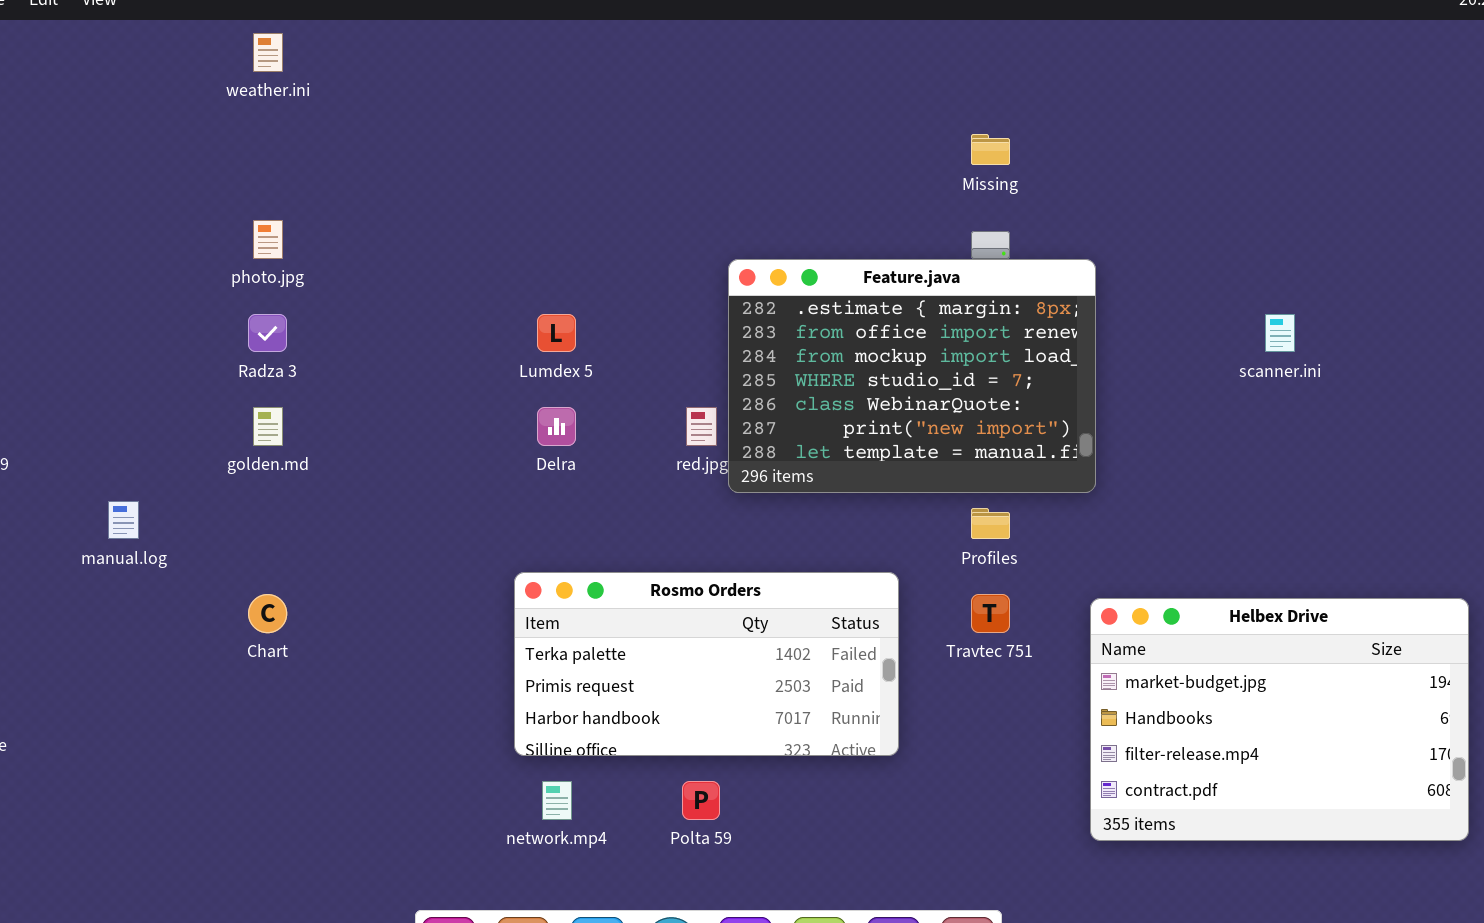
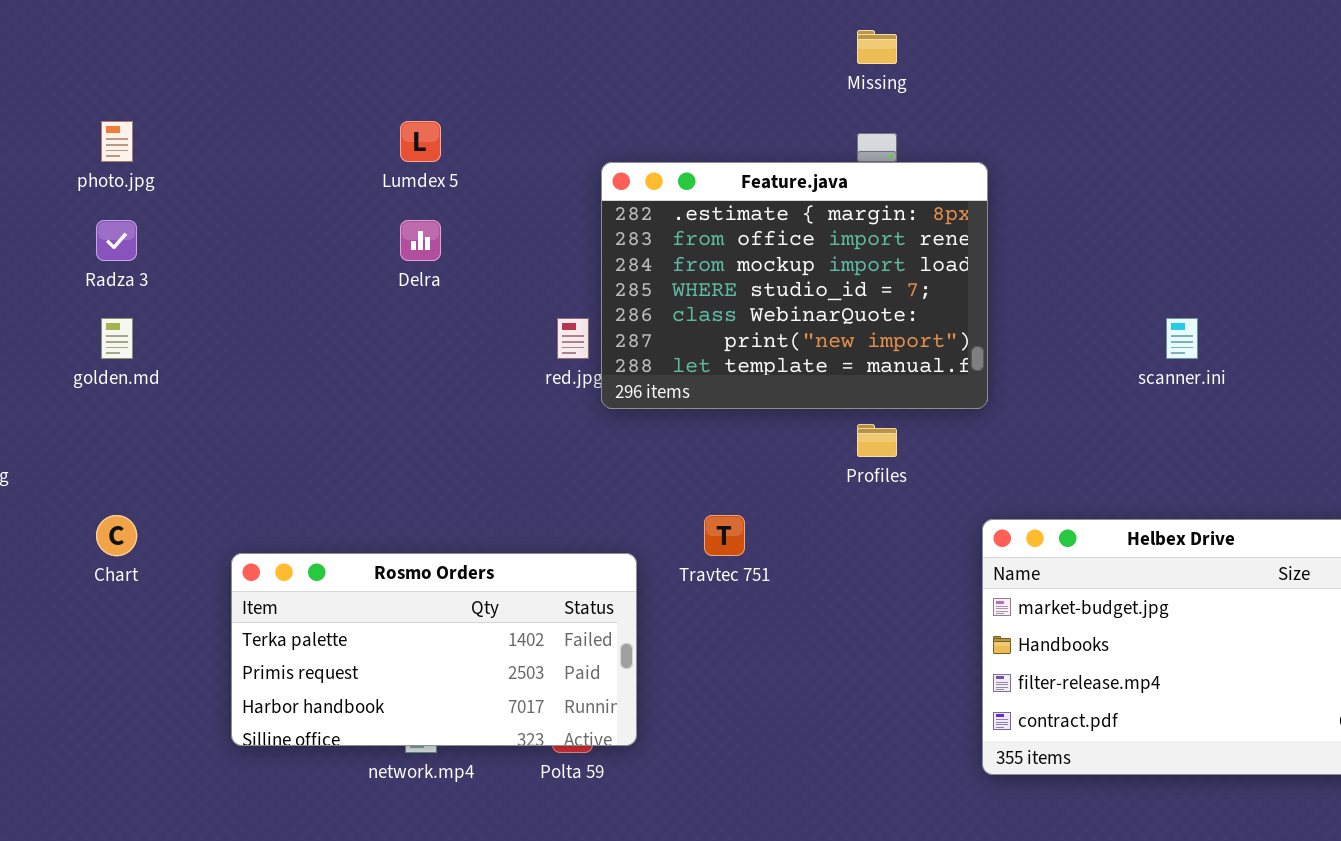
Lumdex 5: [537,314,576,352] -> [400,121,441,162], moved
scanner.ini: [1265,314,1295,352] -> [1166,318,1198,359], moved
Delra: [537,407,576,446] -> [400,220,441,261], moved
Rosmo Orders: [514,572,899,756] -> [231,553,637,746], moved
Travtec 751: [971,594,1010,633] -> [704,515,745,556], moved

